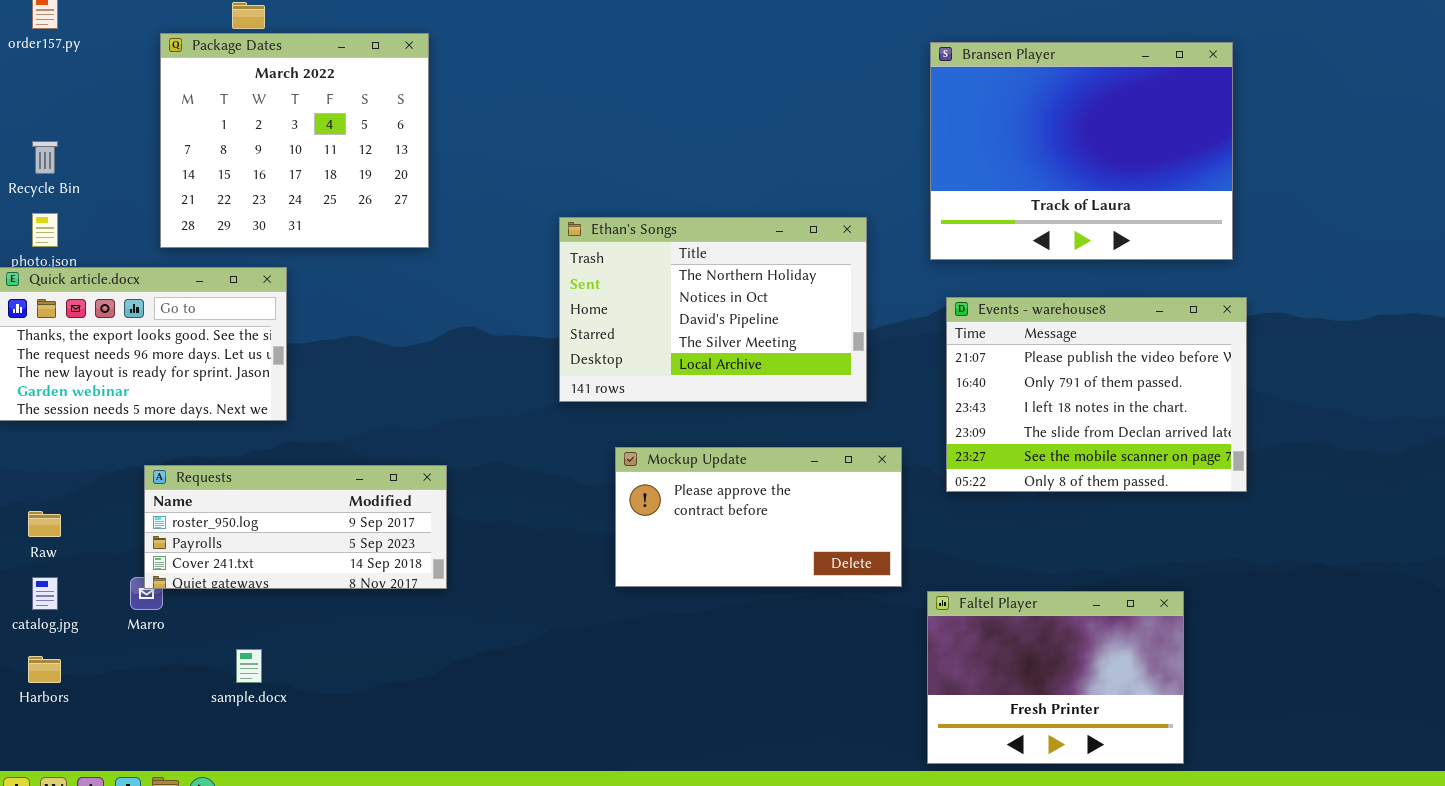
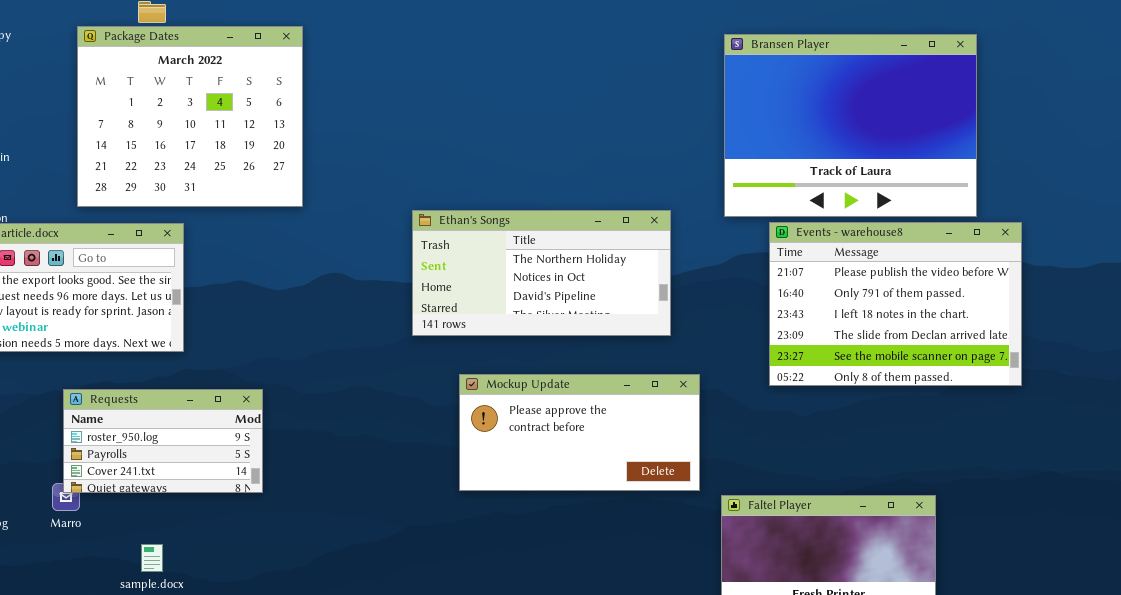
Ethan's Songs: [559,217,867,402] -> [412,210,671,336], resized
Events - warehouse8: [946,297,1247,492] -> [769,222,1022,386], moved
Requests: [144,465,447,589] -> [63,389,263,493], resized

